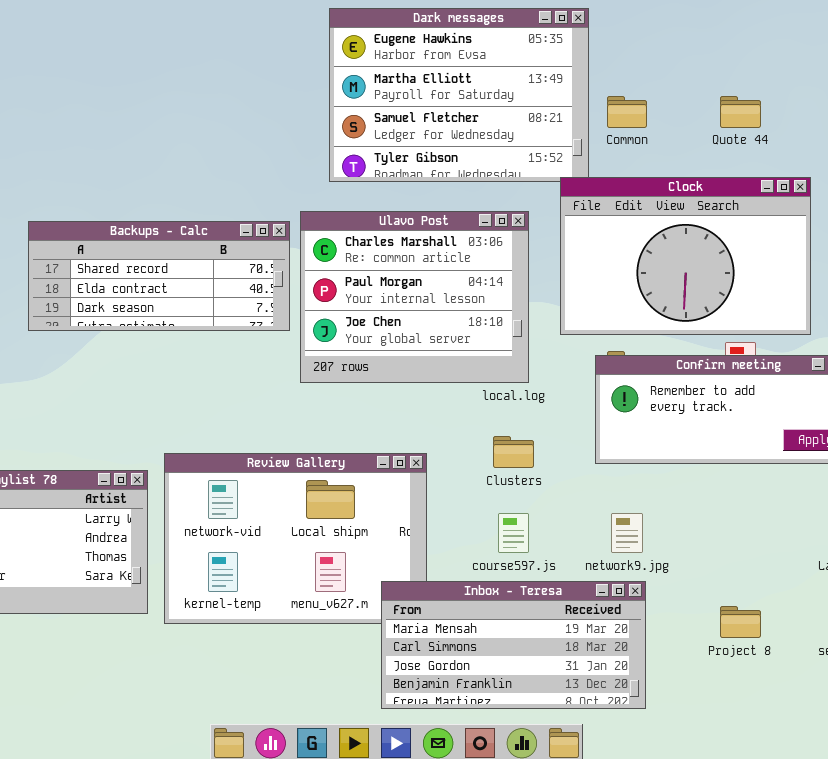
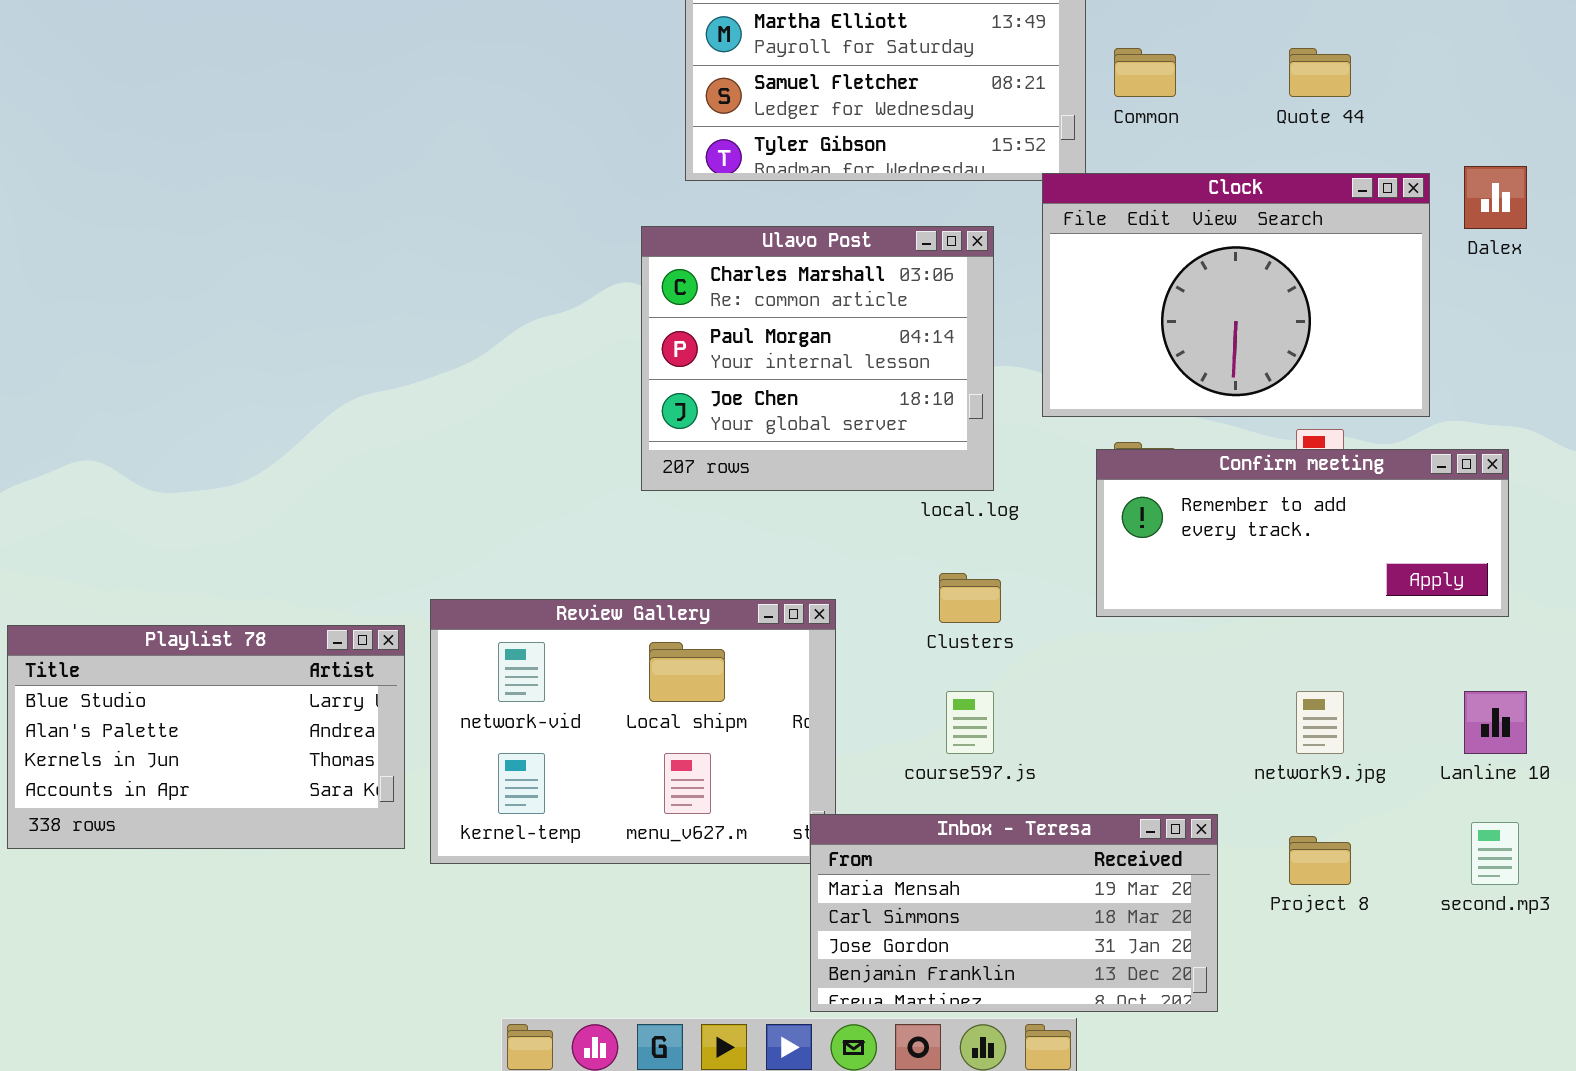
Backups - Calc: [28,221,290,331] -> none, closed
network9.jpg: [611,513,643,553] -> [1296,691,1344,754], moved
Inbox - Teresa: [381,581,646,709] -> [810,814,1218,1012], moved

